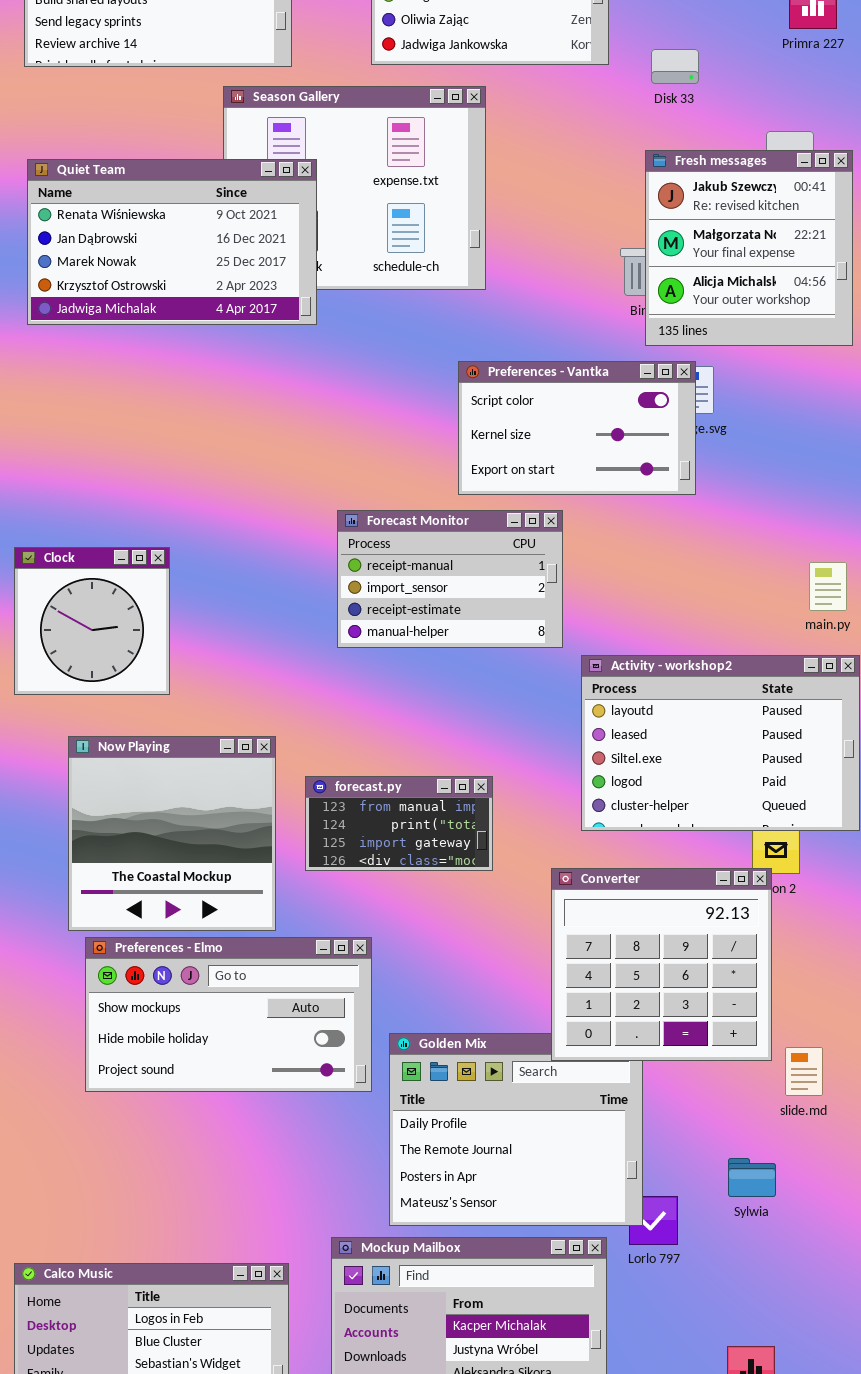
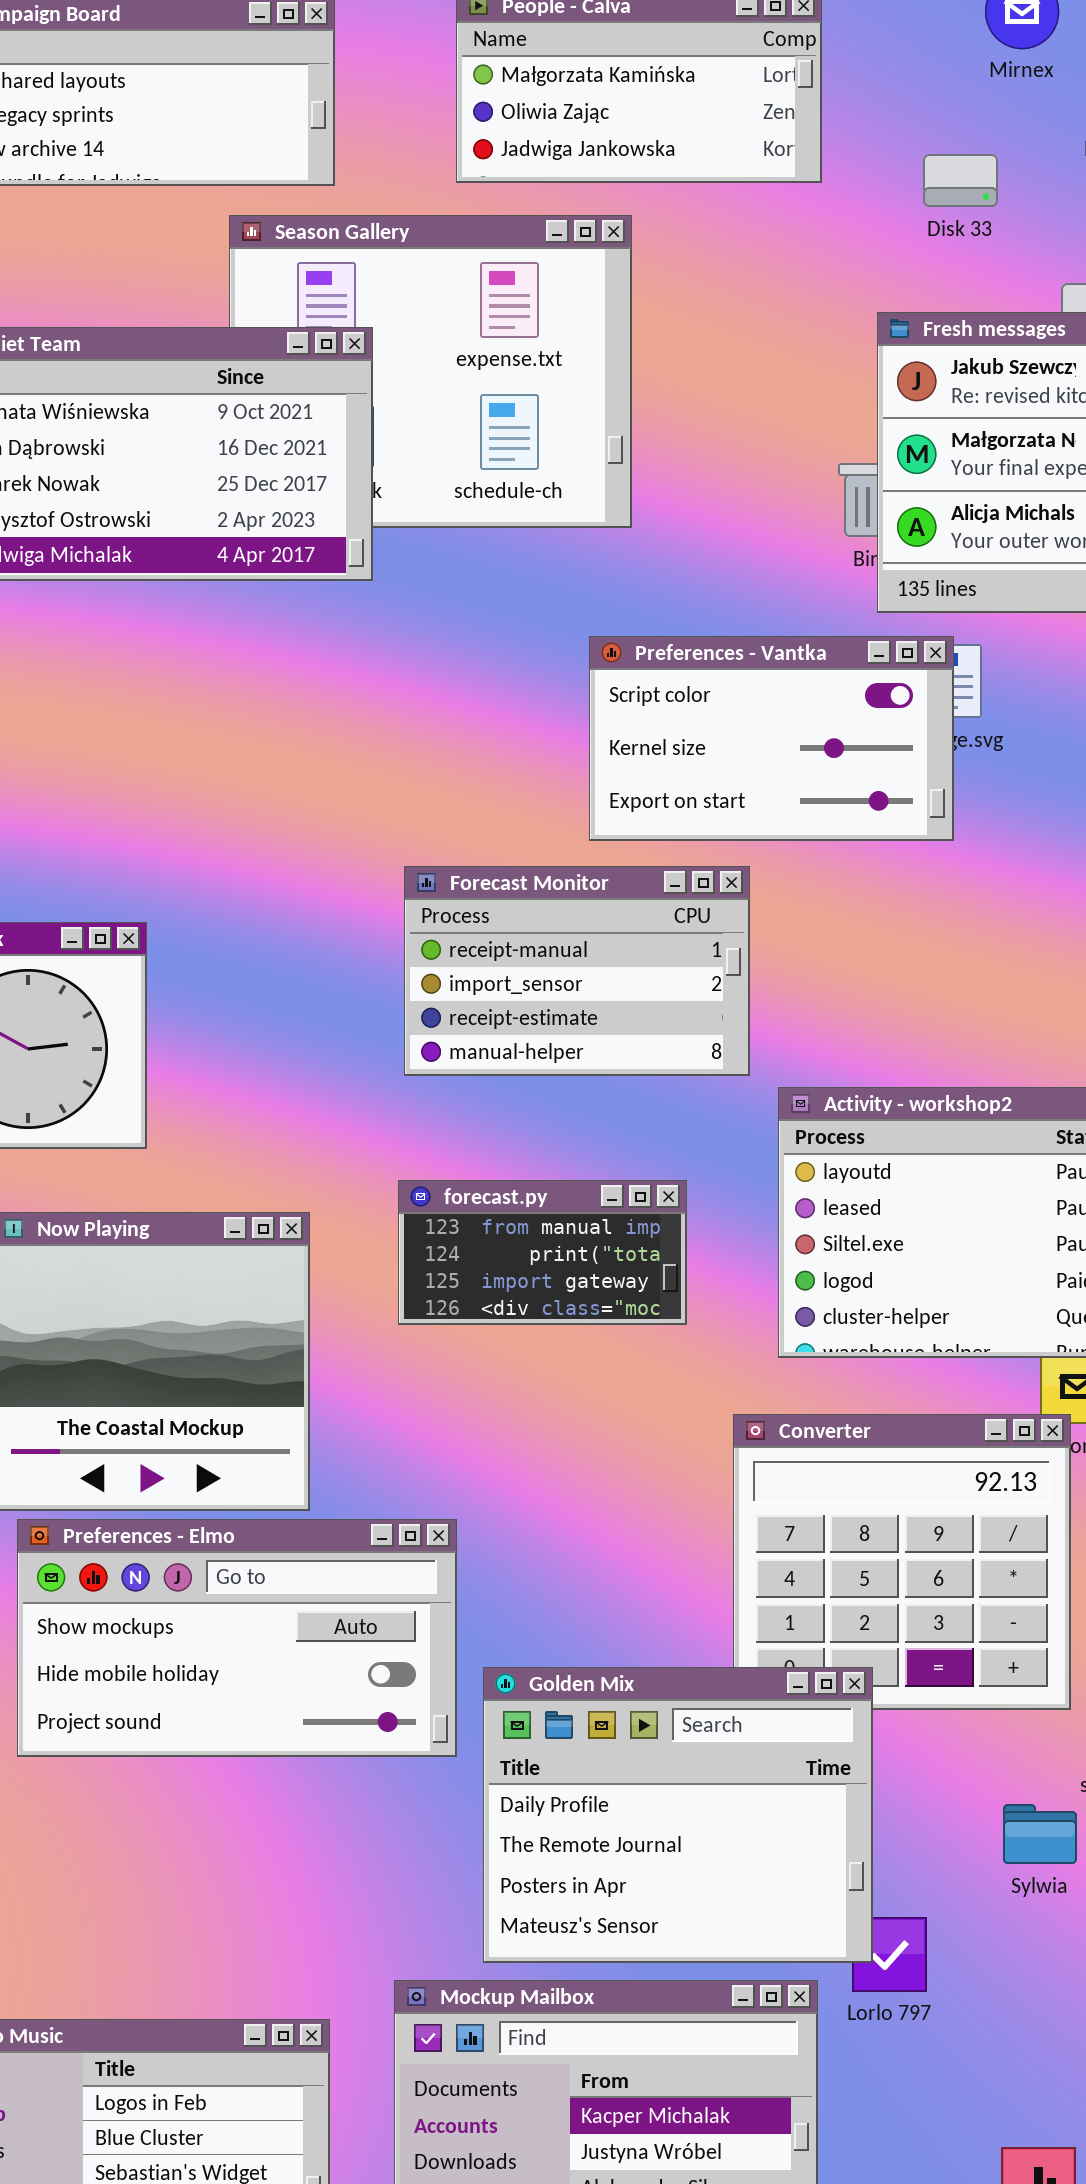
Disk 33: [651,49,699,84] -> [923,154,998,207], moved
forecast.py: [305,776,493,871] -> [398,1180,687,1325], moved
Golden Mix: [389,1033,643,1226] -> [483,1667,873,1963], raised
Sylwia: [728,1158,776,1197] -> [1003,1804,1077,1864], moved

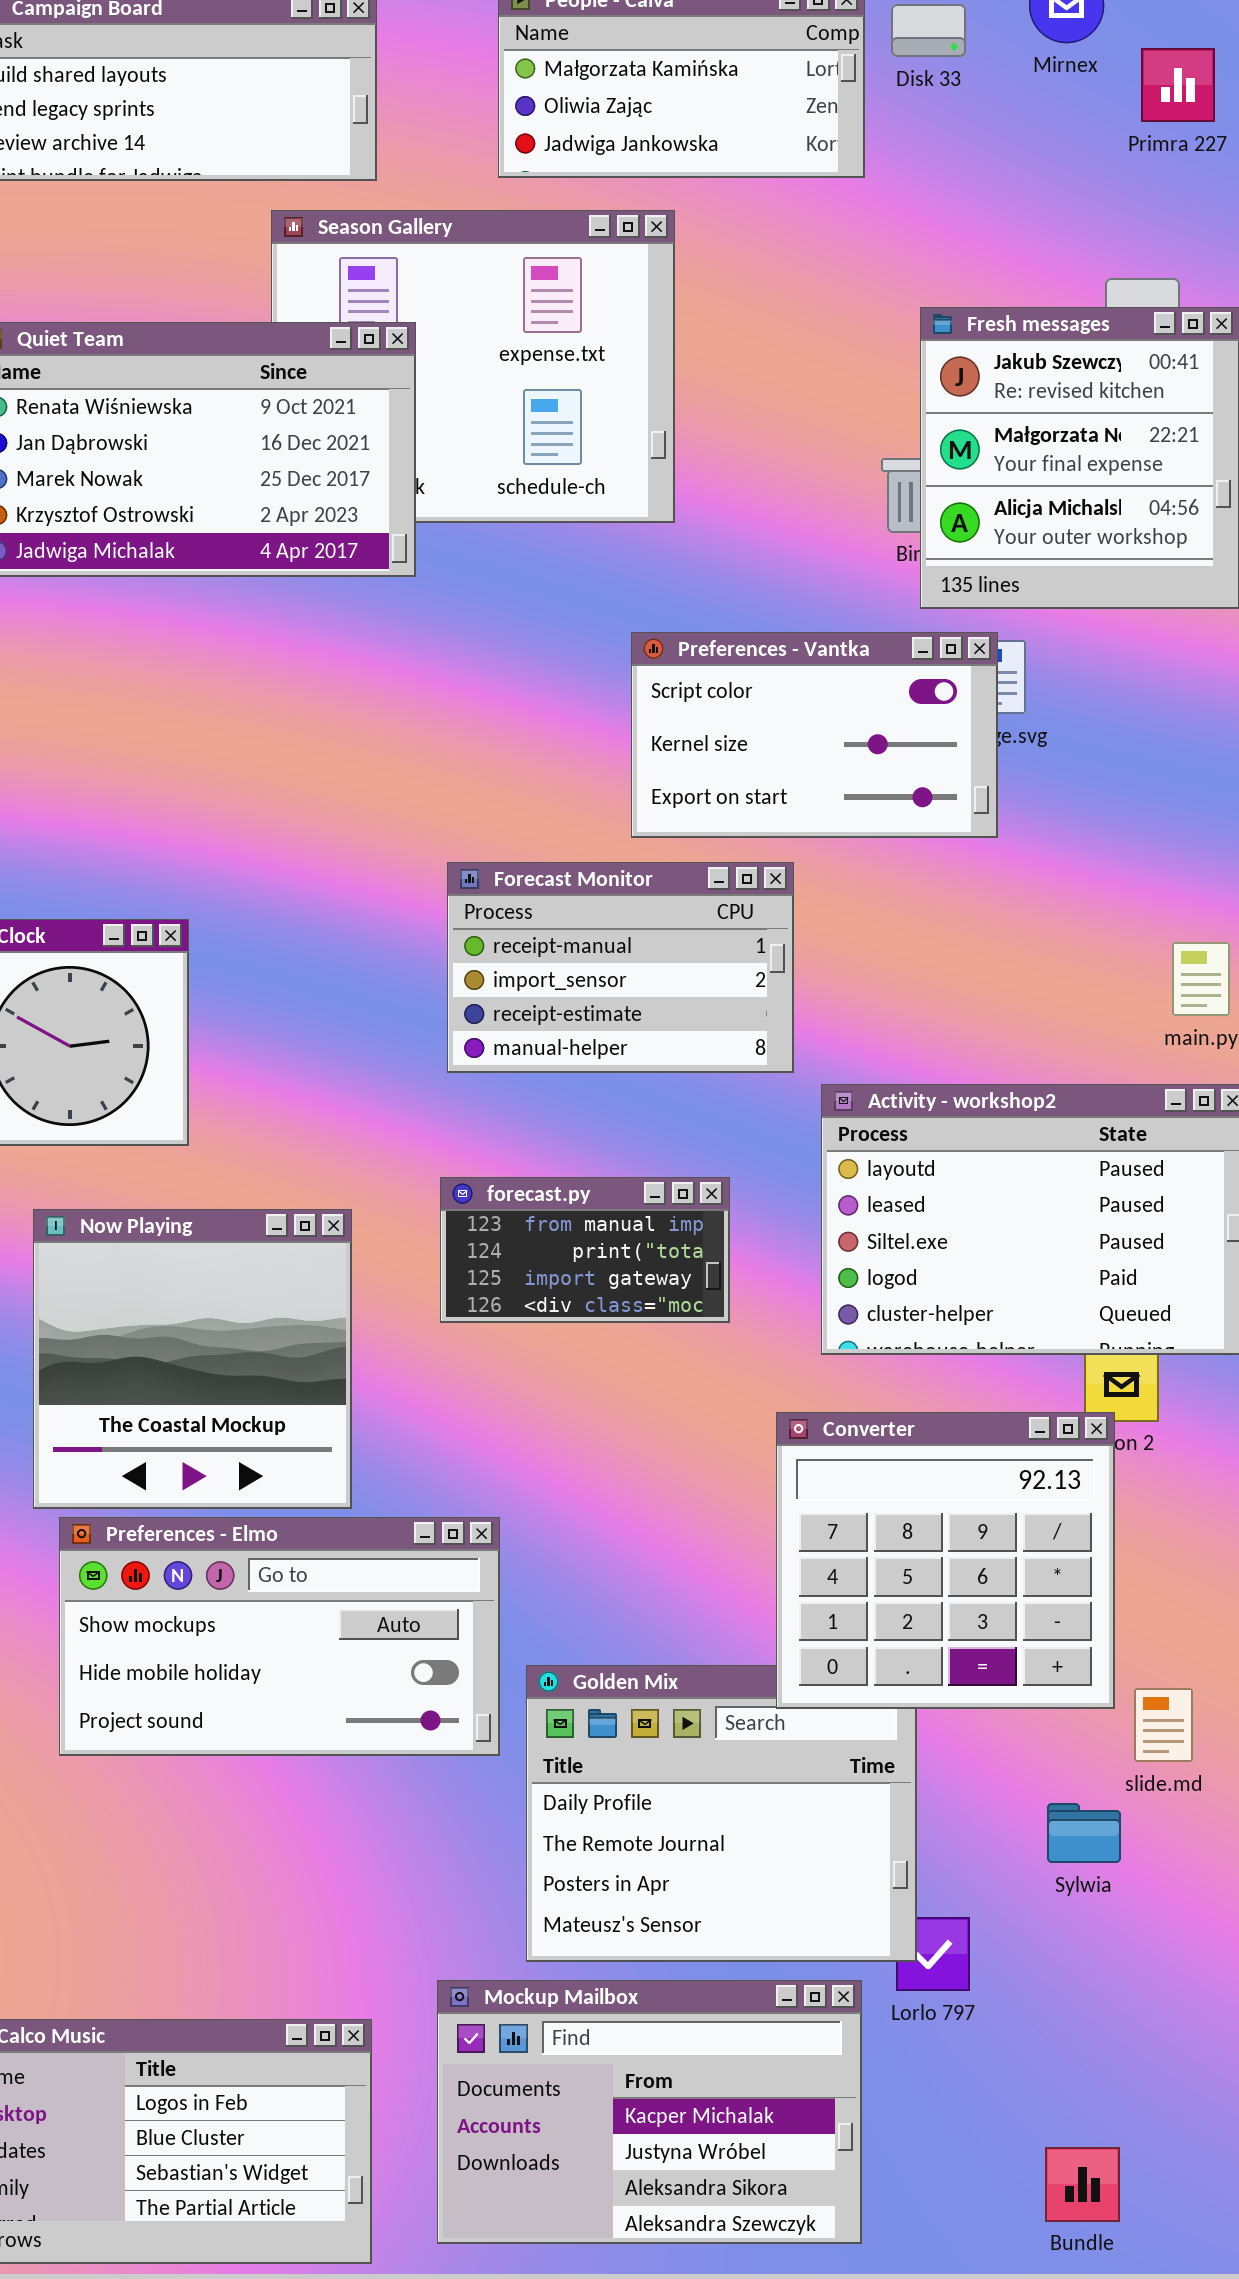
Disk 33: [923,154,998,207] -> [891,4,966,57], moved
Converter: [733,1414,1071,1710] -> [776,1412,1115,1709], raised

